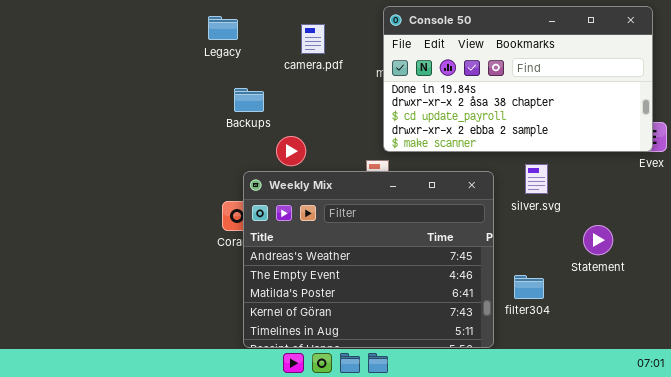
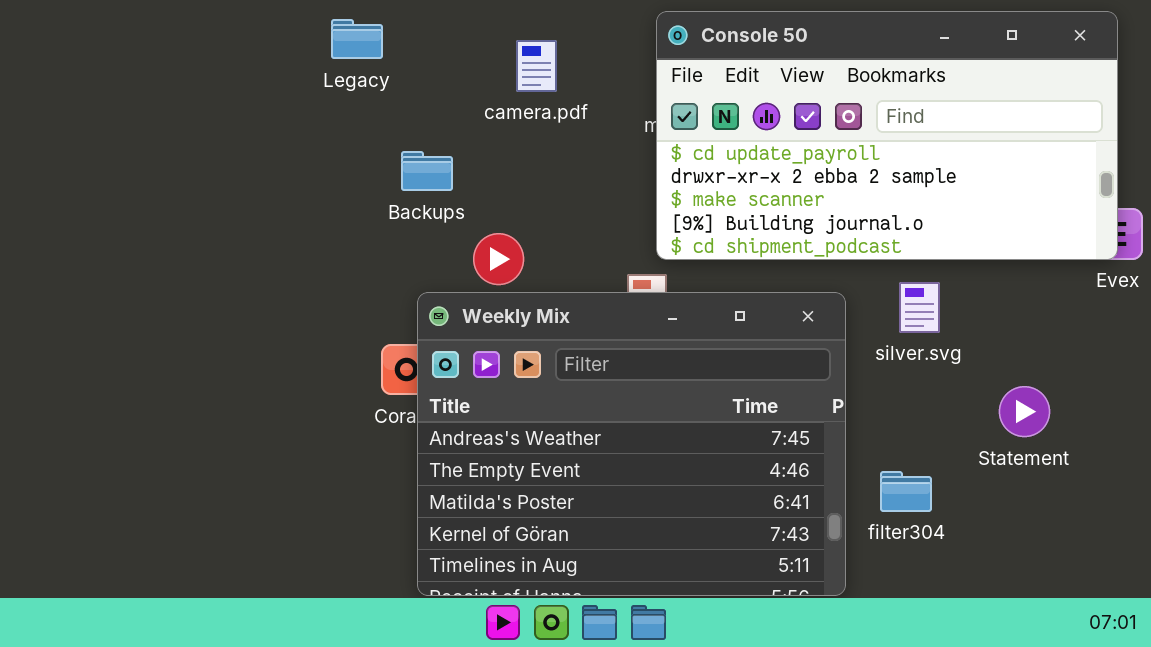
Console 50: [383,6,653,152] -> [656,11,1118,260], scrolled down 2 rows
Legacy: [208,16,238,40] -> [331,19,383,59], moved

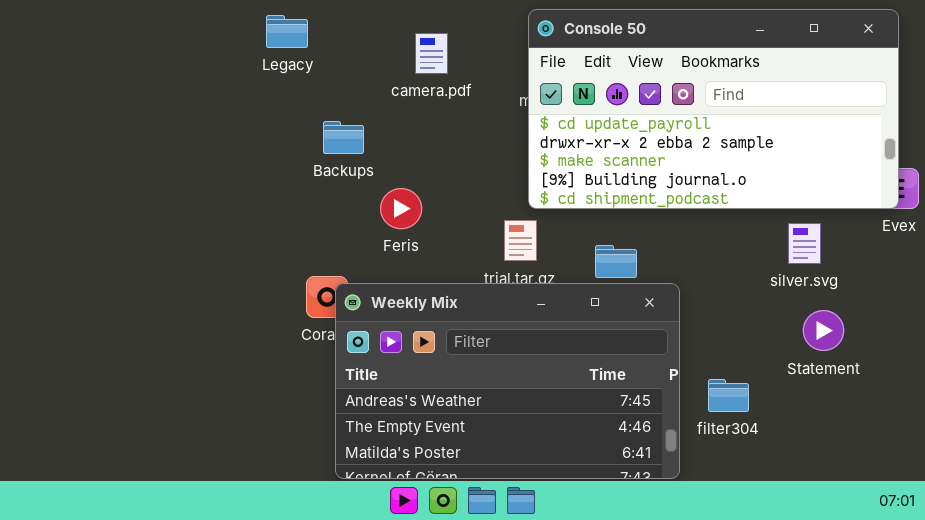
silver.svg: [899,282,940,333] -> [788,223,821,264], moved
Weekly Mix: [417,292,846,596] -> [335,283,680,479], resized

